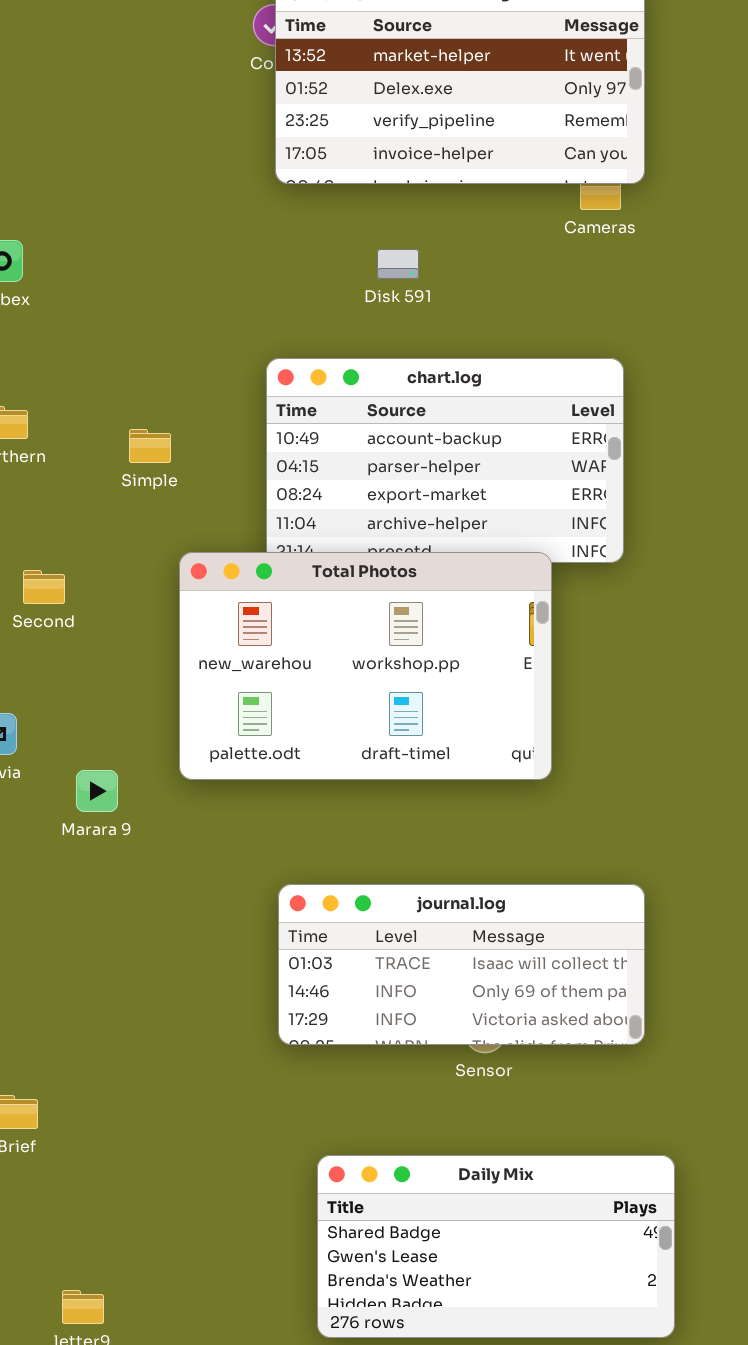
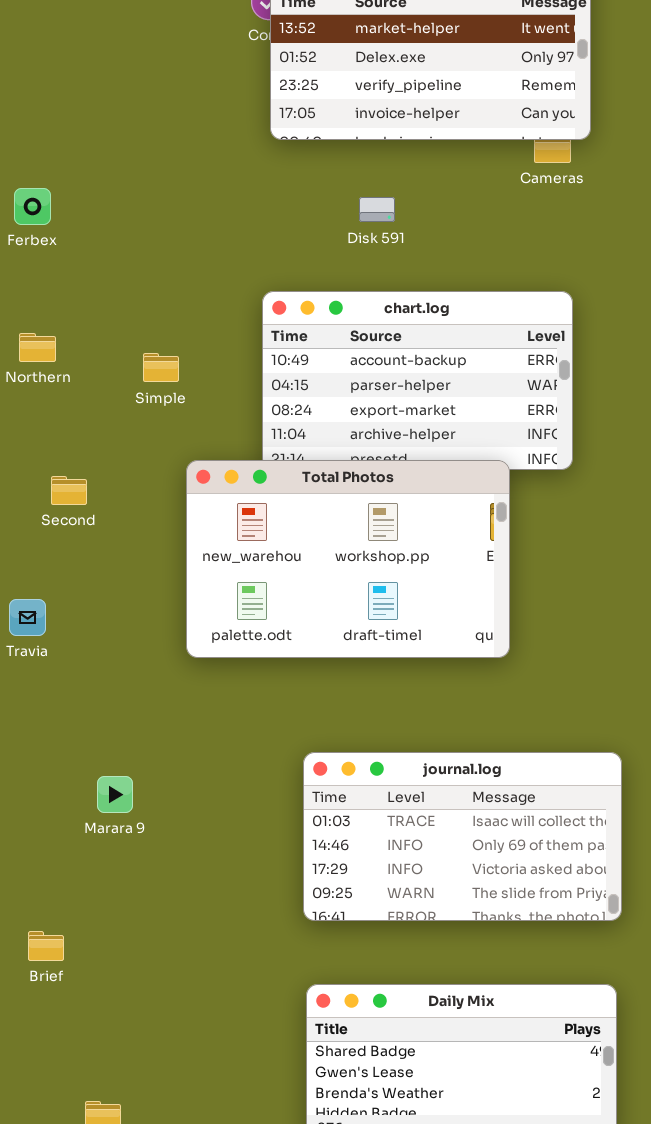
Marara 9: [76,770,118,812] -> [97,776,133,813], moved
journal.log: [278,884,645,1045] -> [303,752,622,921], moved, resized

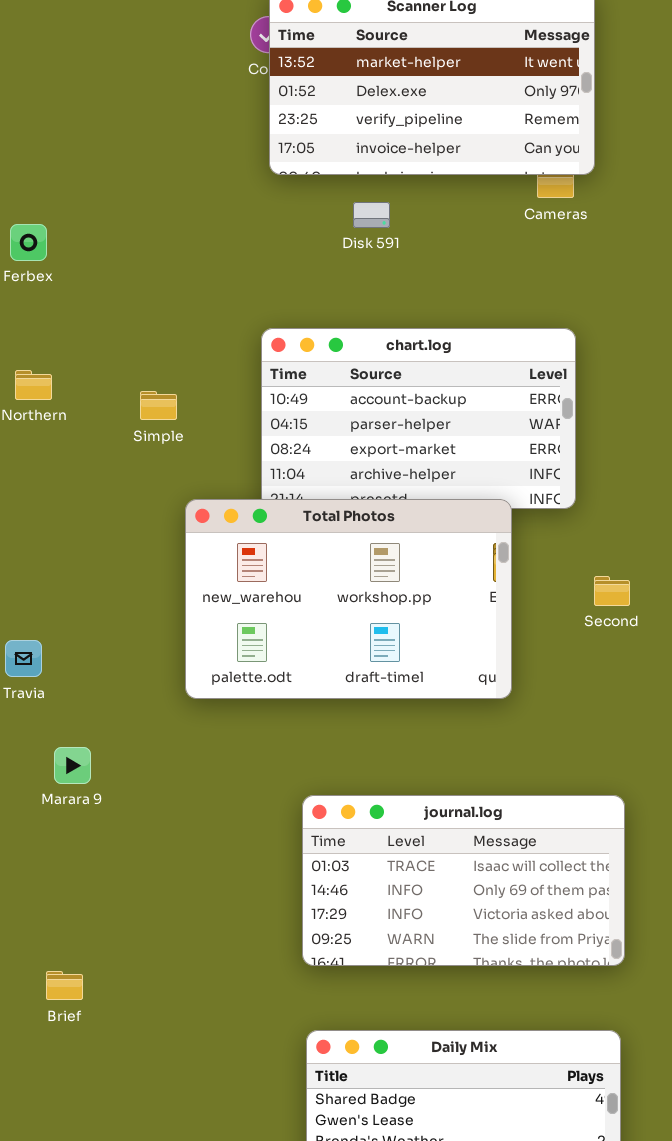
Disk 591: [359,197,395,222] -> [353,202,390,228], moved
Second: [51,476,87,505] -> [594,576,630,606], moved
Marara 9: [97,776,133,813] -> [54,747,91,784], moved
Brief: [28,931,64,961] -> [46,971,83,1000], moved

